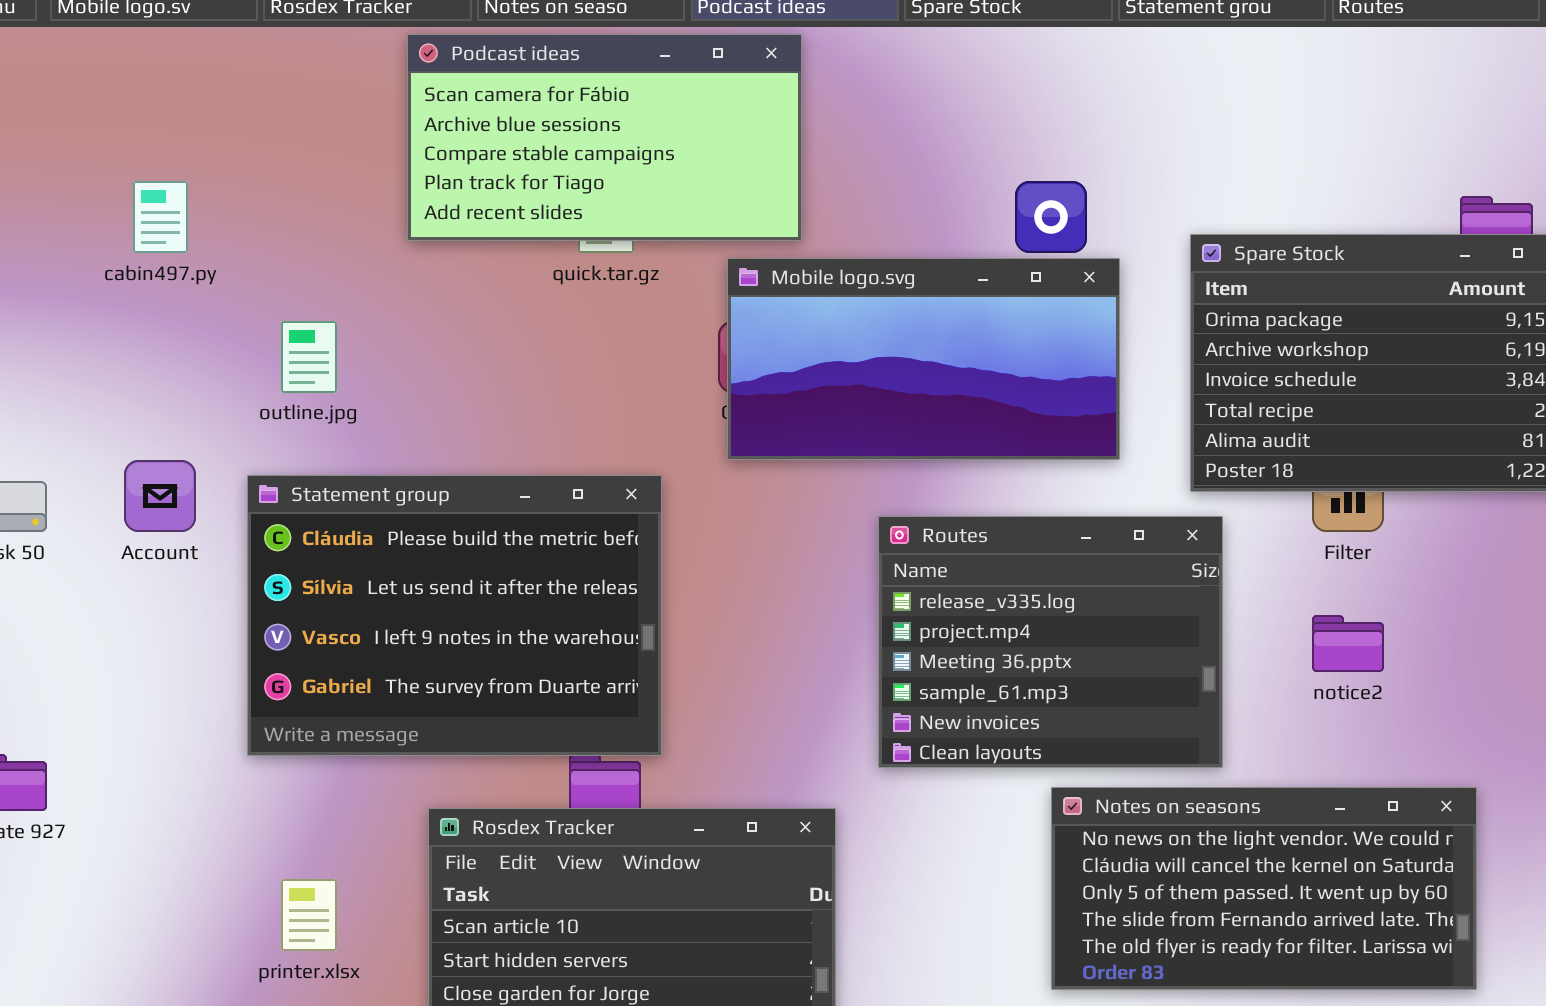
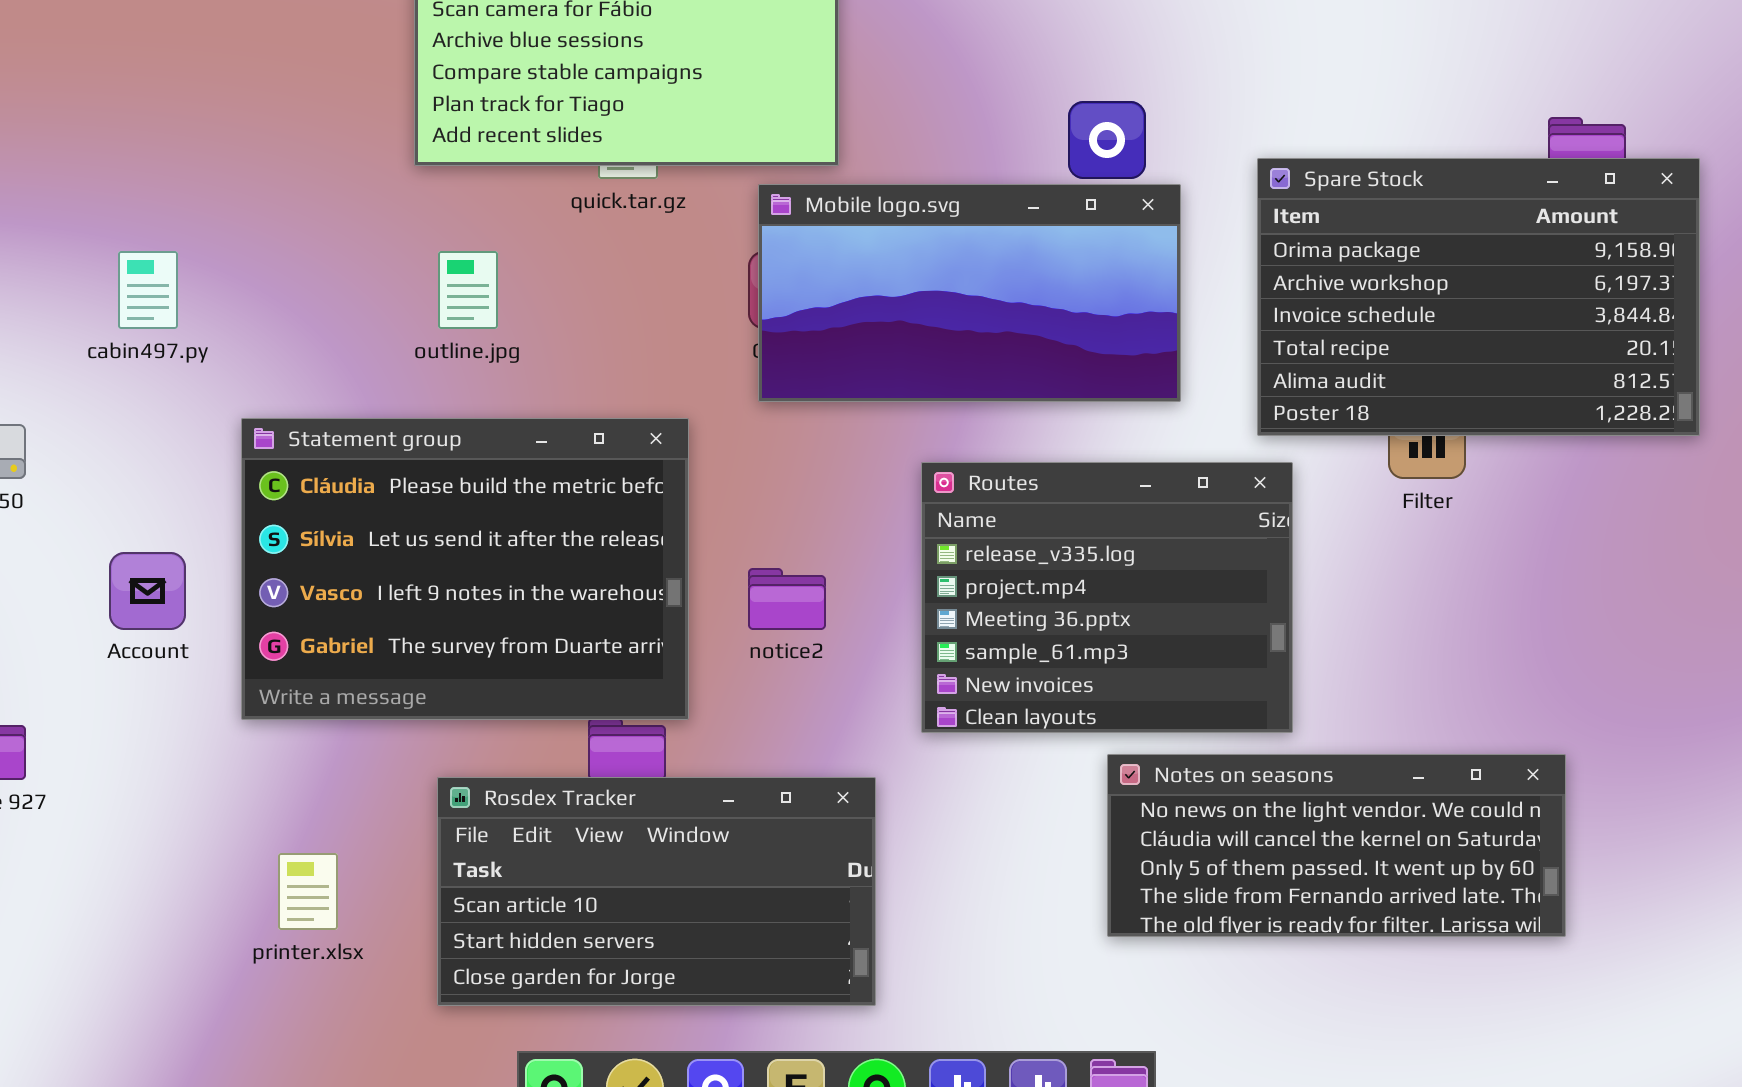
cabin497.py: [133,181,188,253] -> [118,251,178,329], moved
outline.jpg: [281,321,337,393] -> [438,251,498,329], moved
Account: [124,460,196,532] -> [109,552,186,630], moved
notice2: [1312,615,1384,672] -> [748,568,826,630], moved
Notes on seasons: [1051,787,1477,990] -> [1107,754,1566,937], resized

